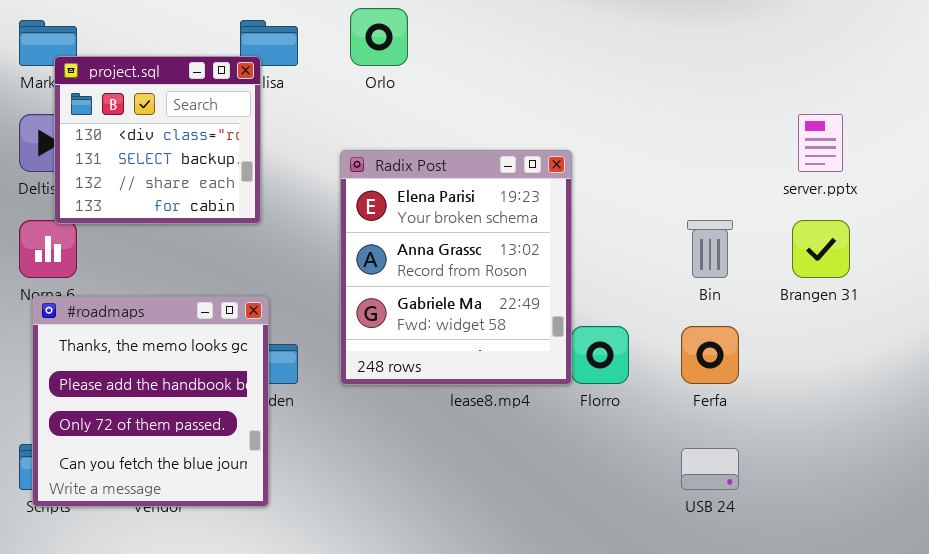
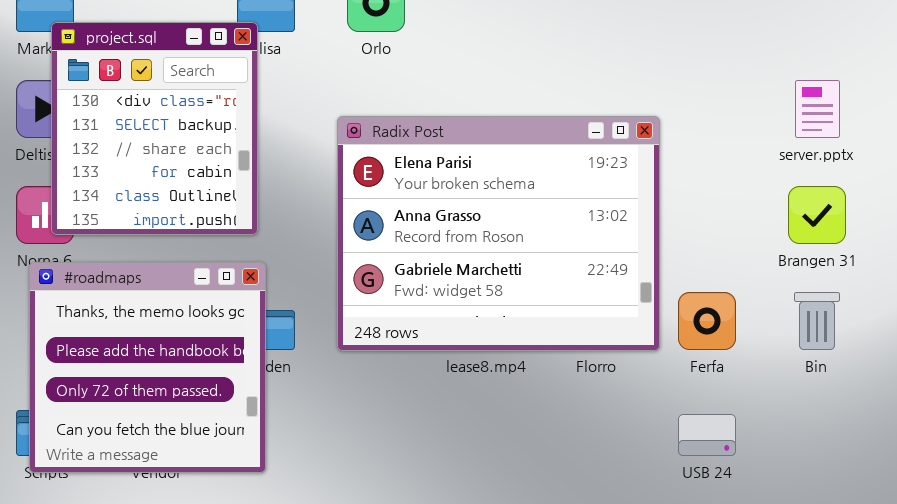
project.sql: [54,56,261,224] -> [51,22,258,235], resized
Radix Post: [340,150,572,385] -> [337,116,660,351], resized
Bin: [687,220,733,278] -> [794,292,840,350], moved

